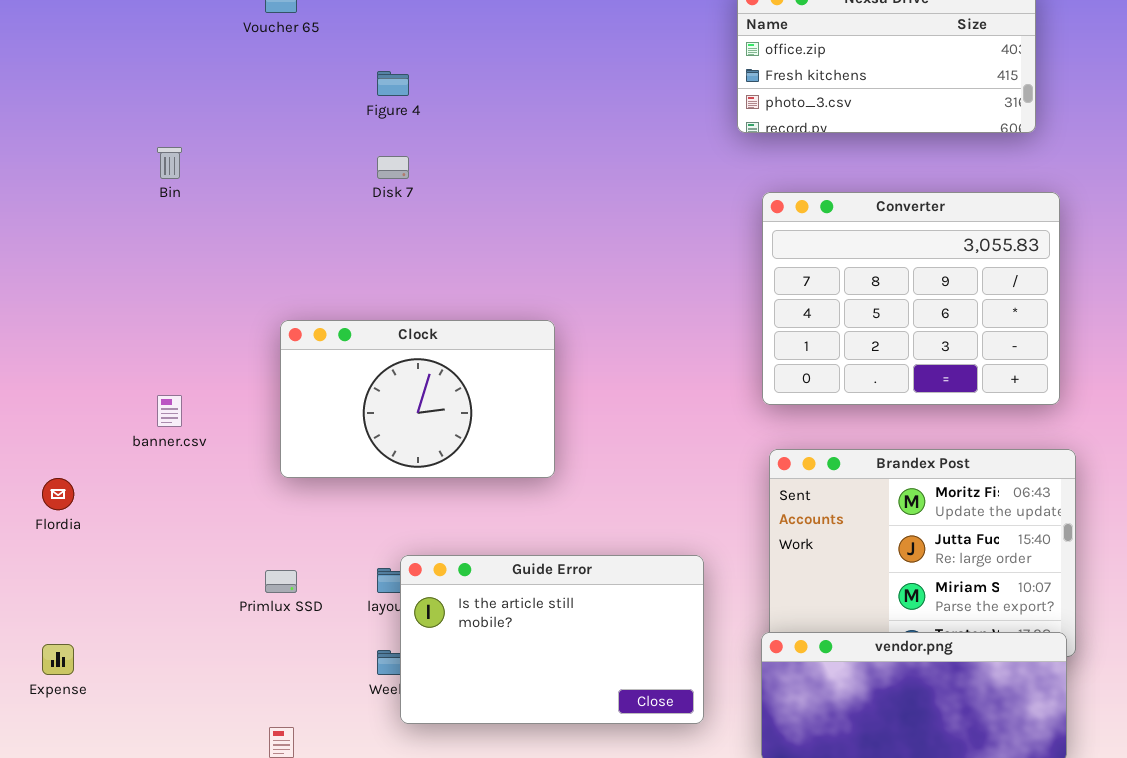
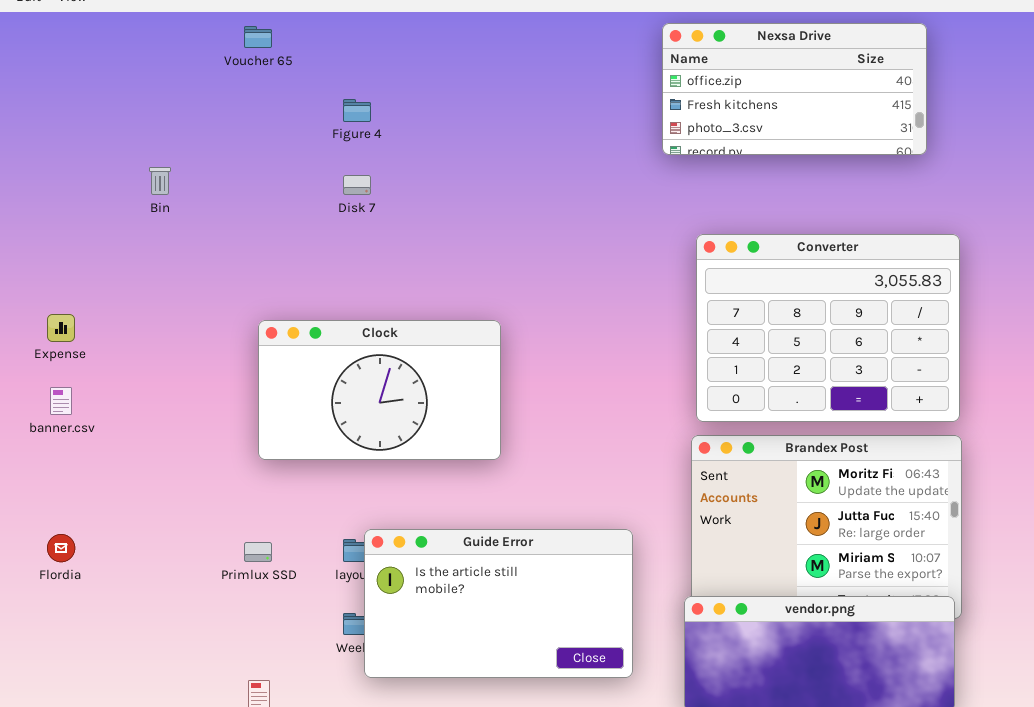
Converter: [762,192,1060,405] -> [696,234,960,422], moved
banner.csv: [157,395,182,427] -> [50,387,72,415], moved
Flordia: [42,478,74,510] -> [47,534,75,562], moved
Expense: [42,644,74,675] -> [47,314,75,342], moved

